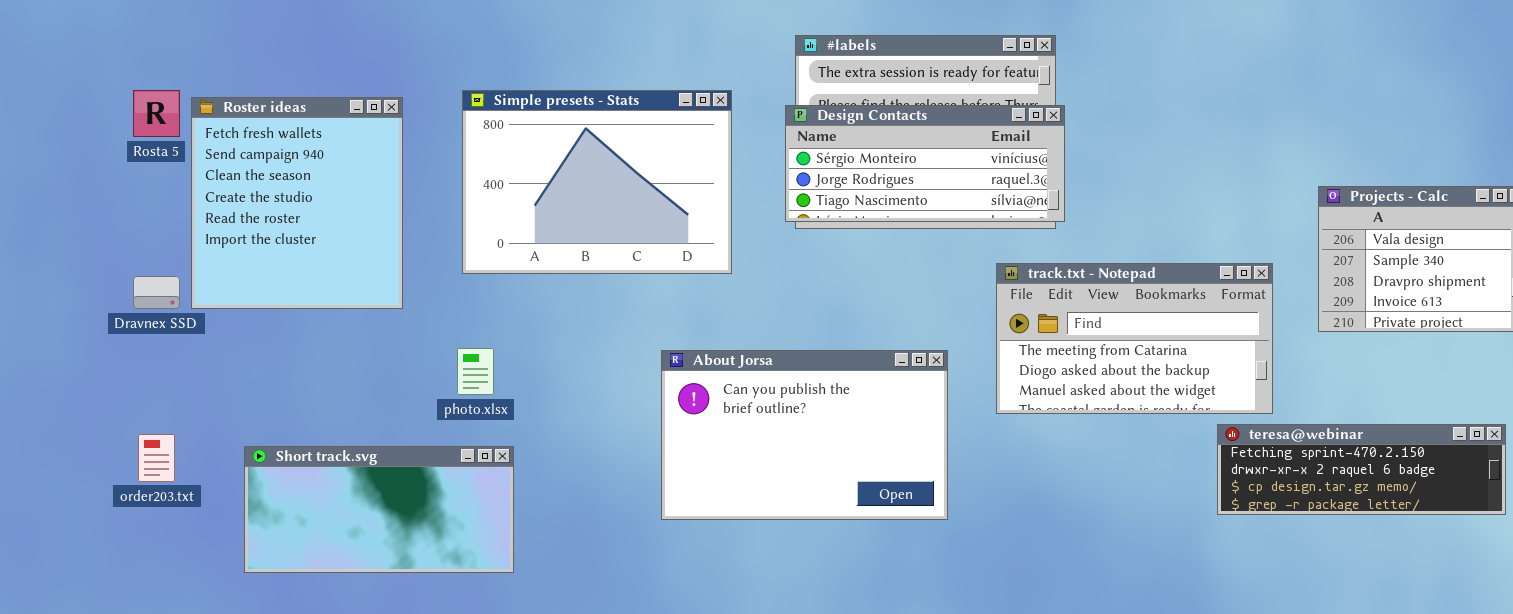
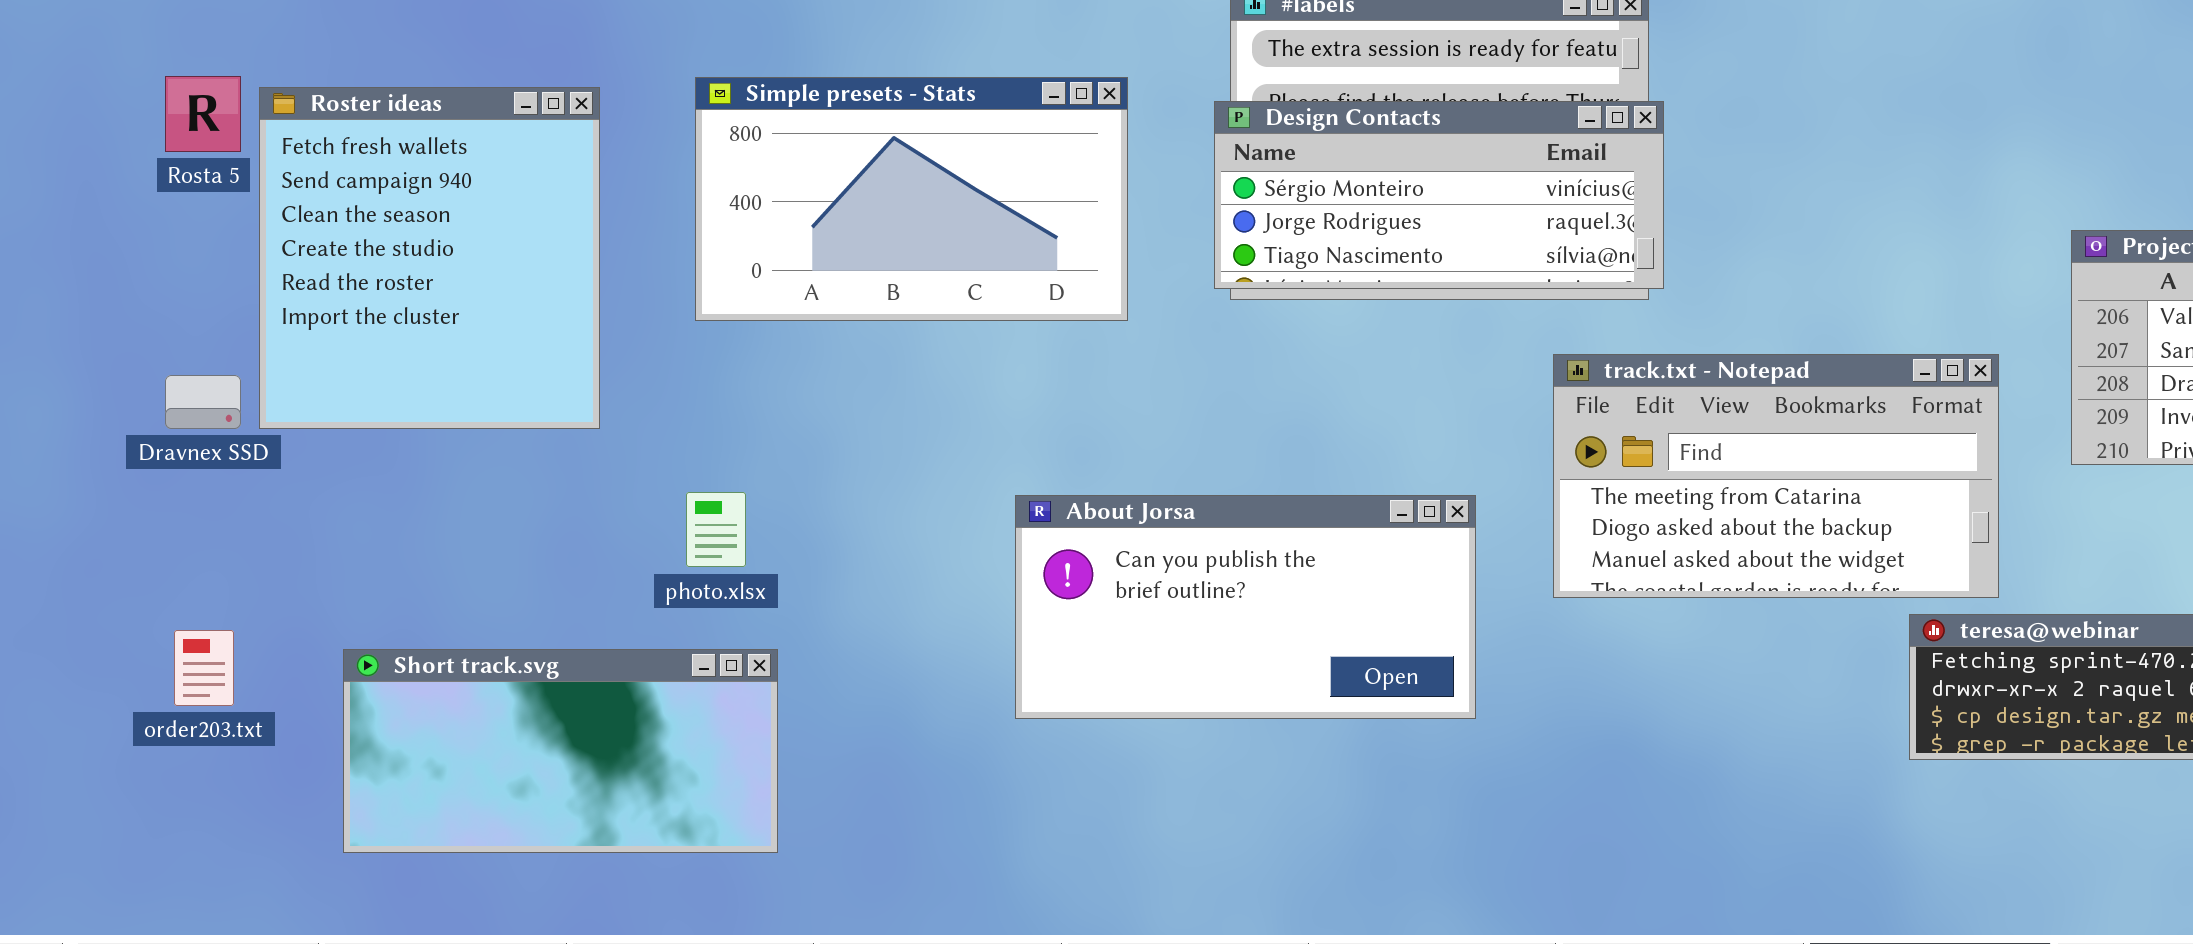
Simple presets - Stats: [462,90,732,274] -> [695,77,1128,321], resized
About Jorsa: [661,350,948,520] -> [1015,495,1476,719], resized

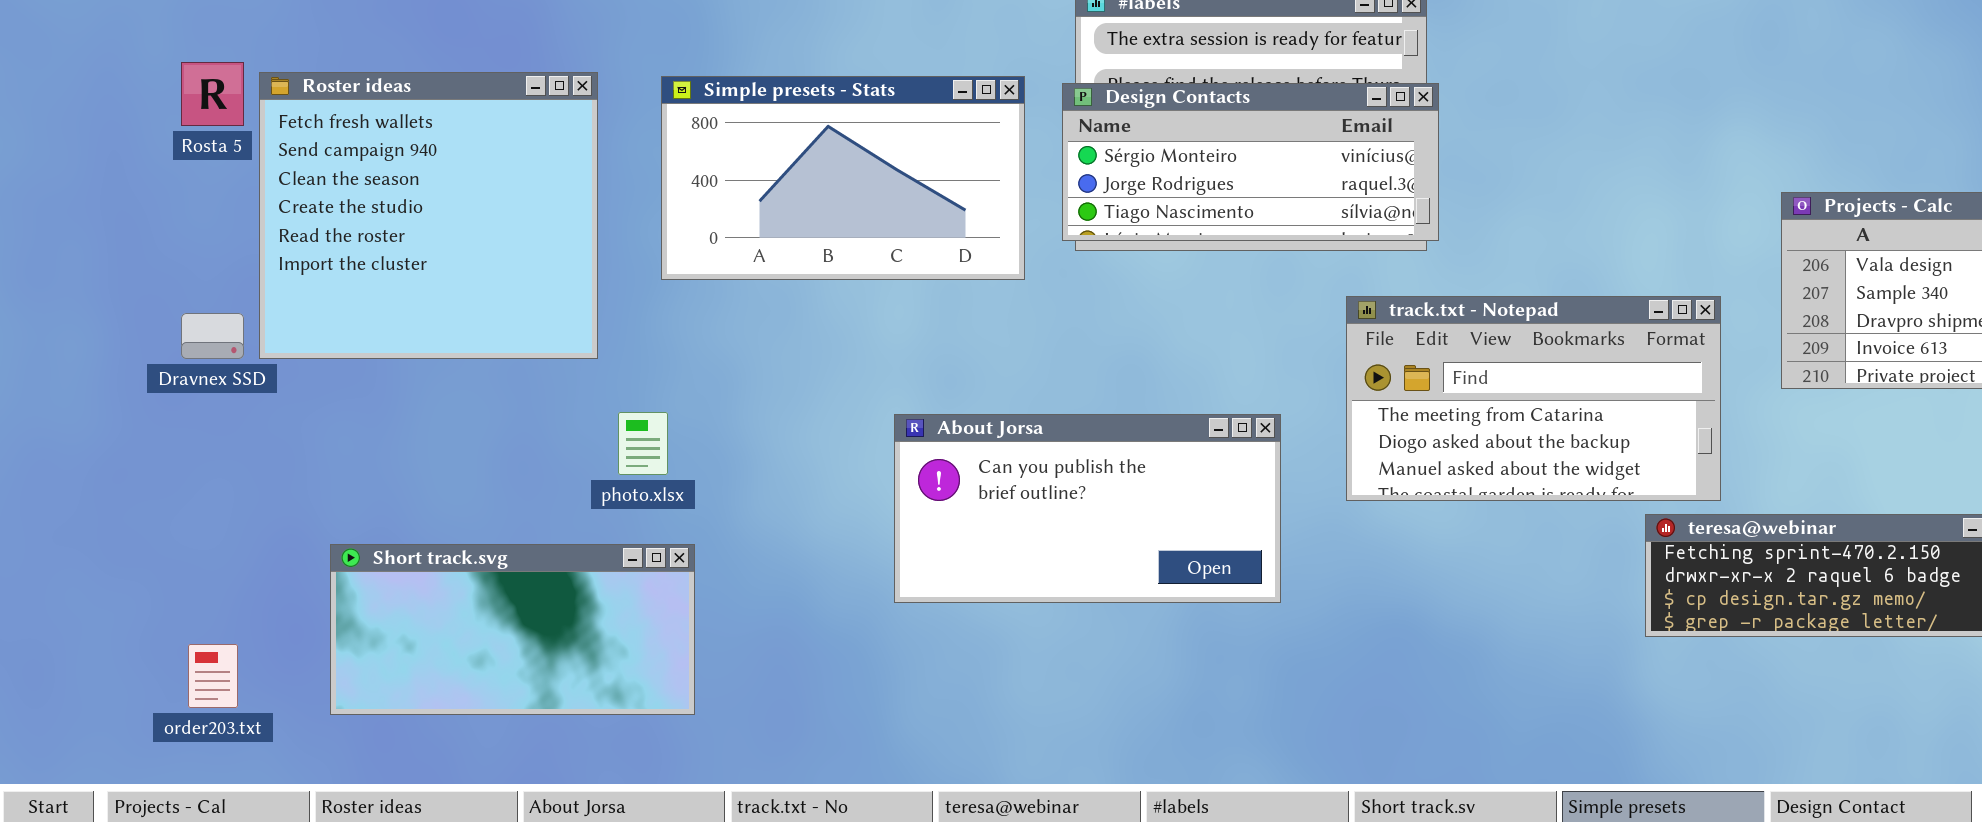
Simple presets - Stats: [695,77,1128,321] -> [661,76,1025,280], moved
Roster ideas: [259,87,600,429] -> [259,72,598,359], resized
order203.txt: [174,630,234,706] -> [188,644,238,708], moved

